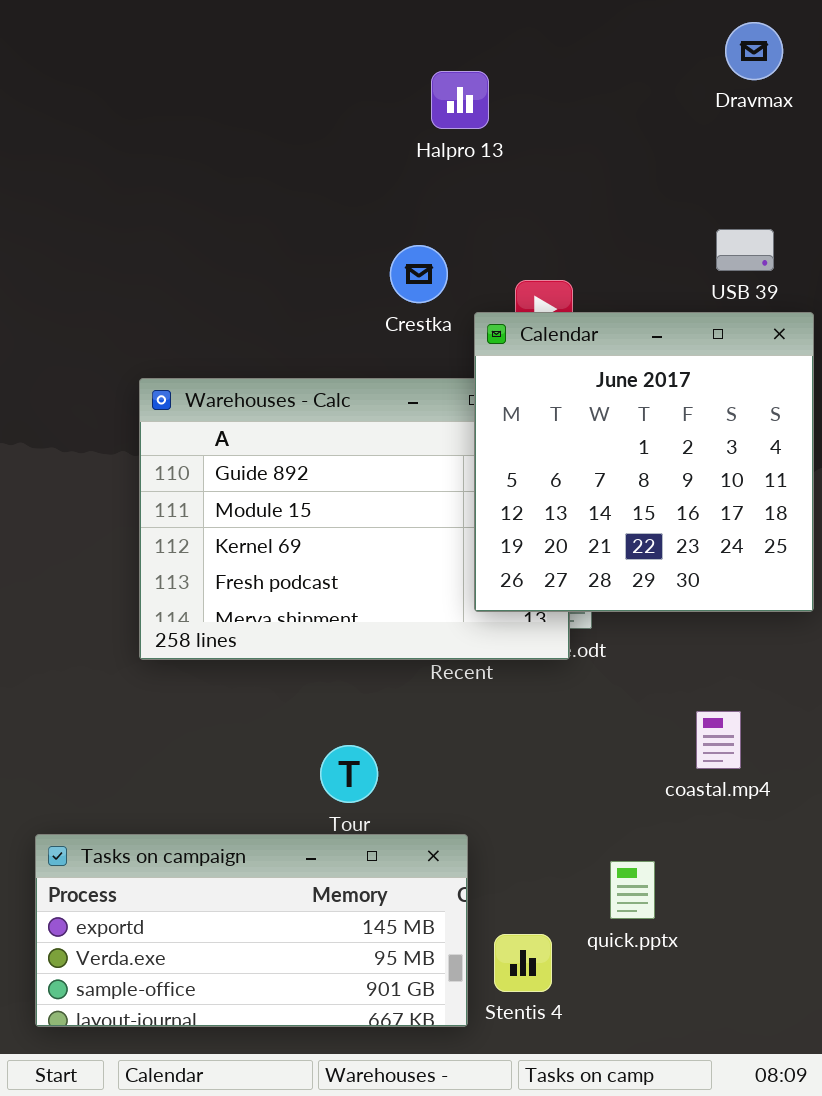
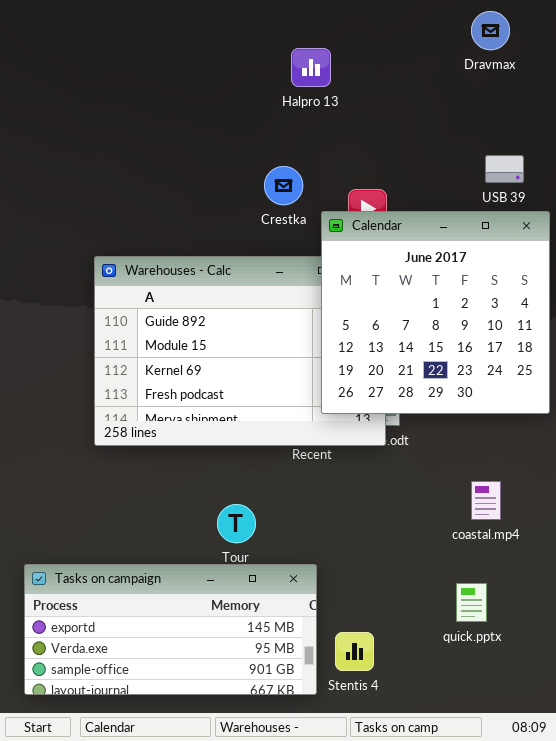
Dravmax: [725,22,783,80] -> [471,11,510,50], moved
quick.pptx: [610,861,655,919] -> [456,583,487,622], moved

